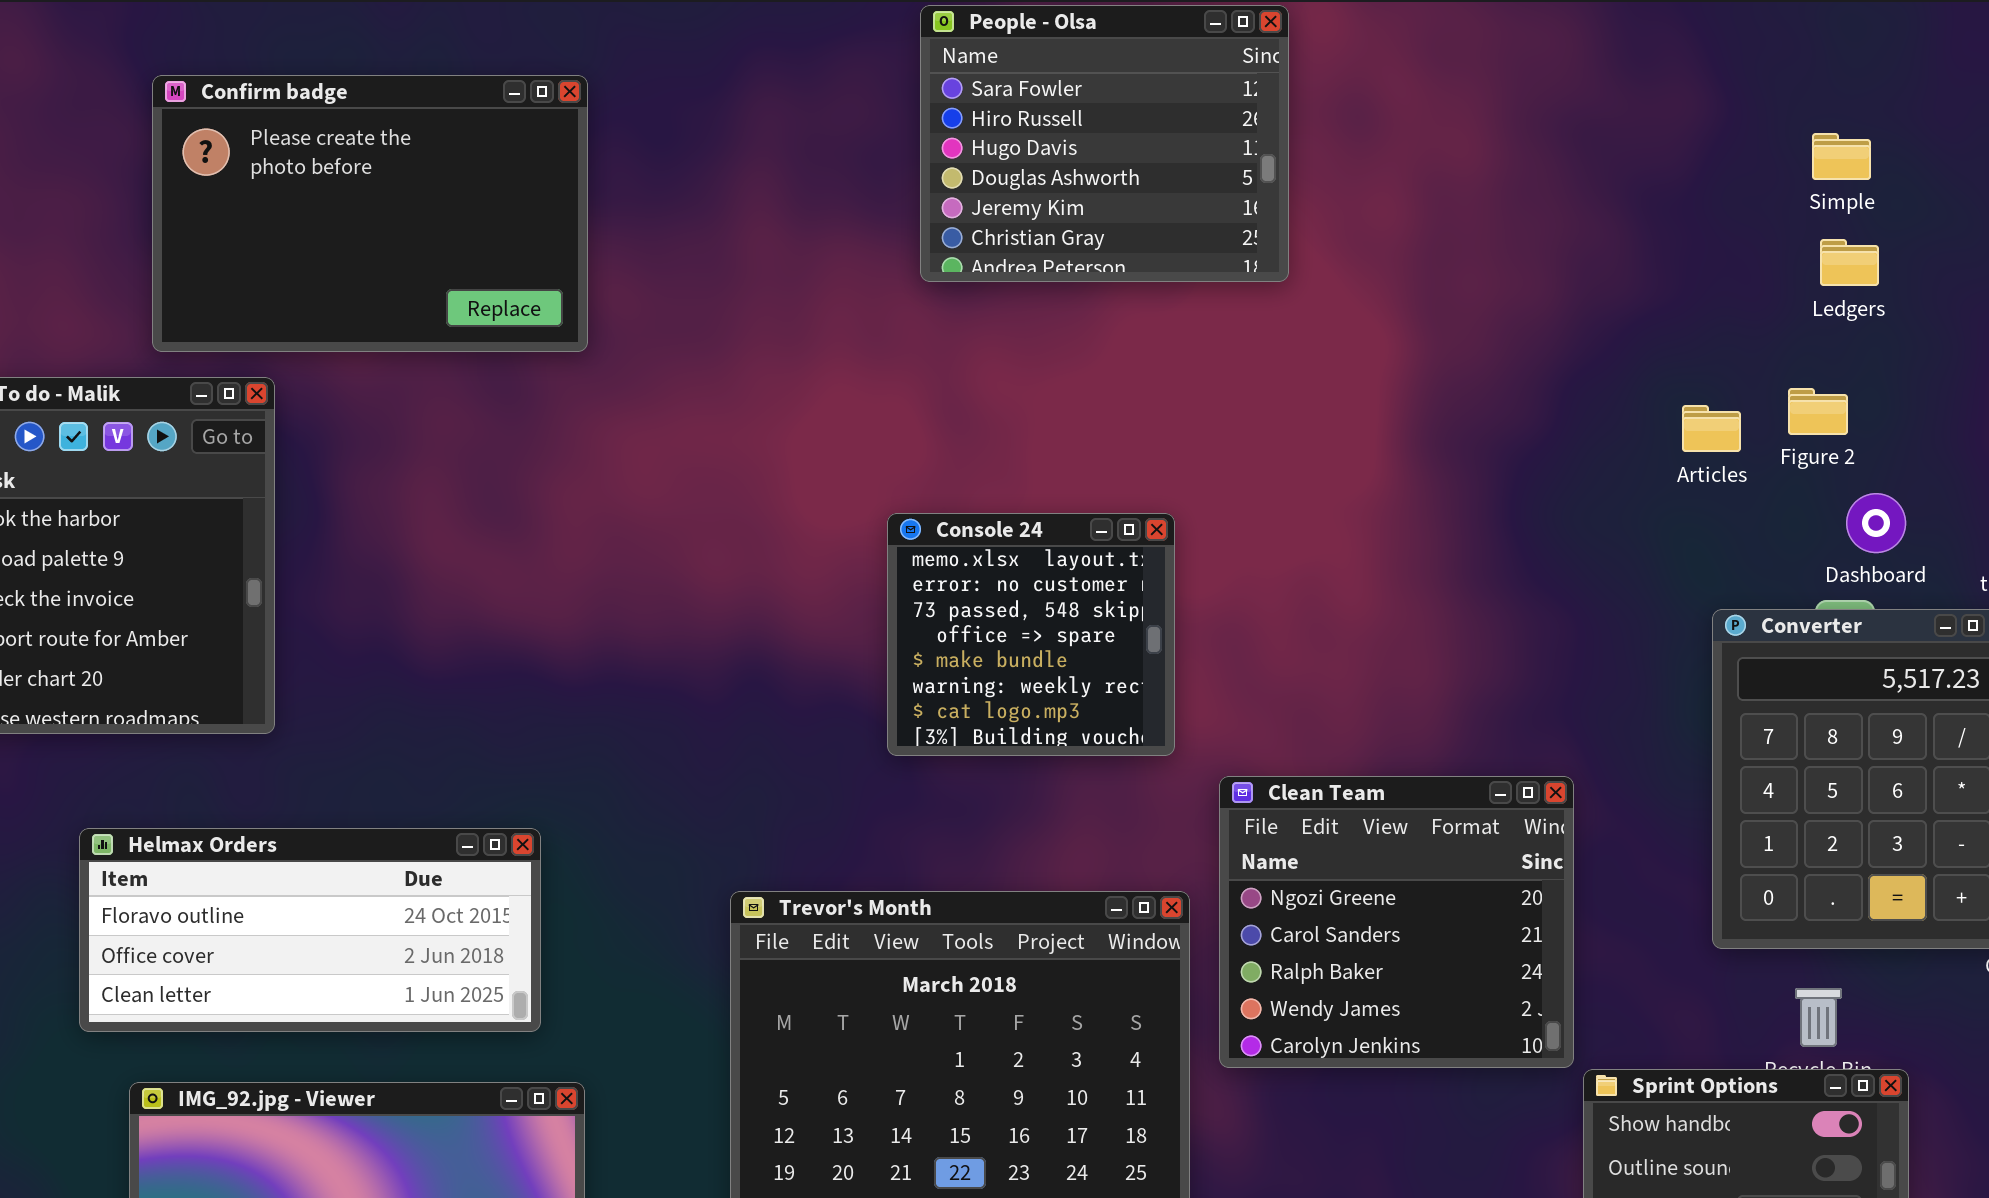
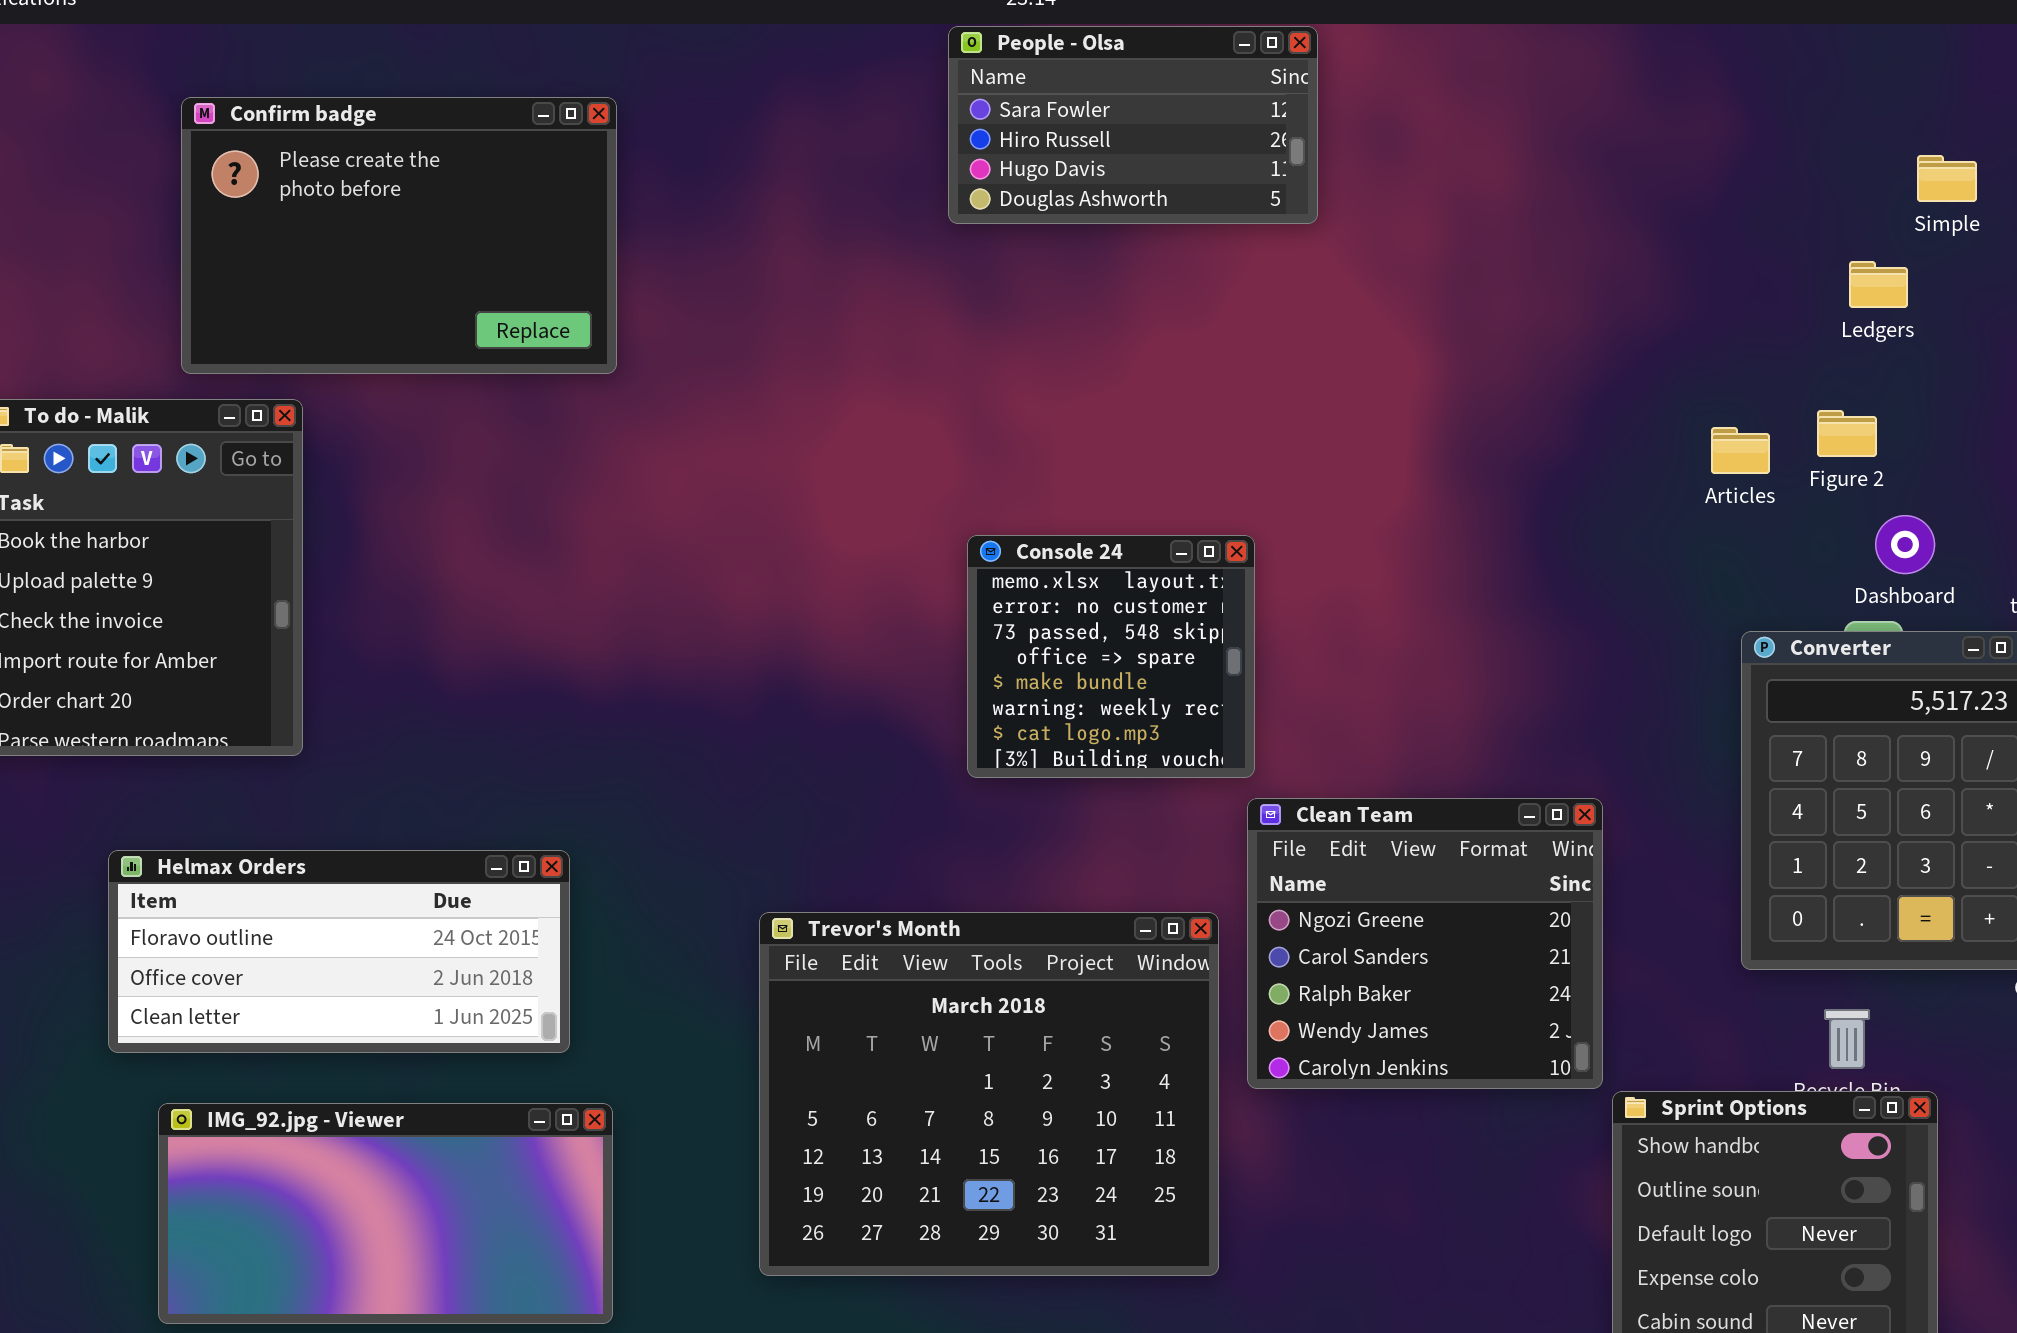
People - Olsa: [920,5,1289,282] -> [948,26,1318,224], resized
Simple: [1812,133,1871,180] -> [1917,155,1977,202], moved
Console 24: [887,513,1175,756] -> [967,535,1255,778], moved

